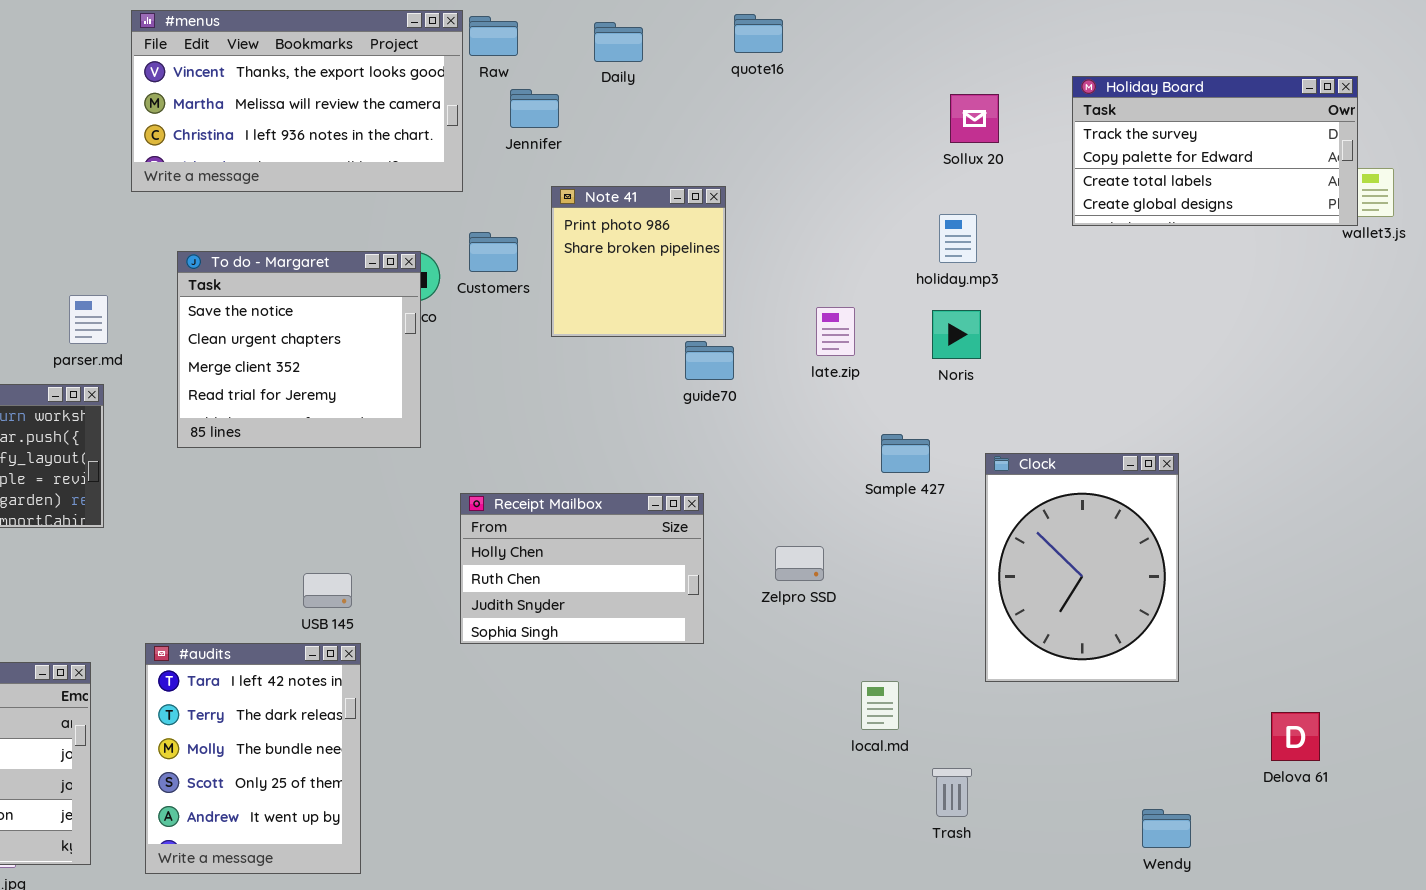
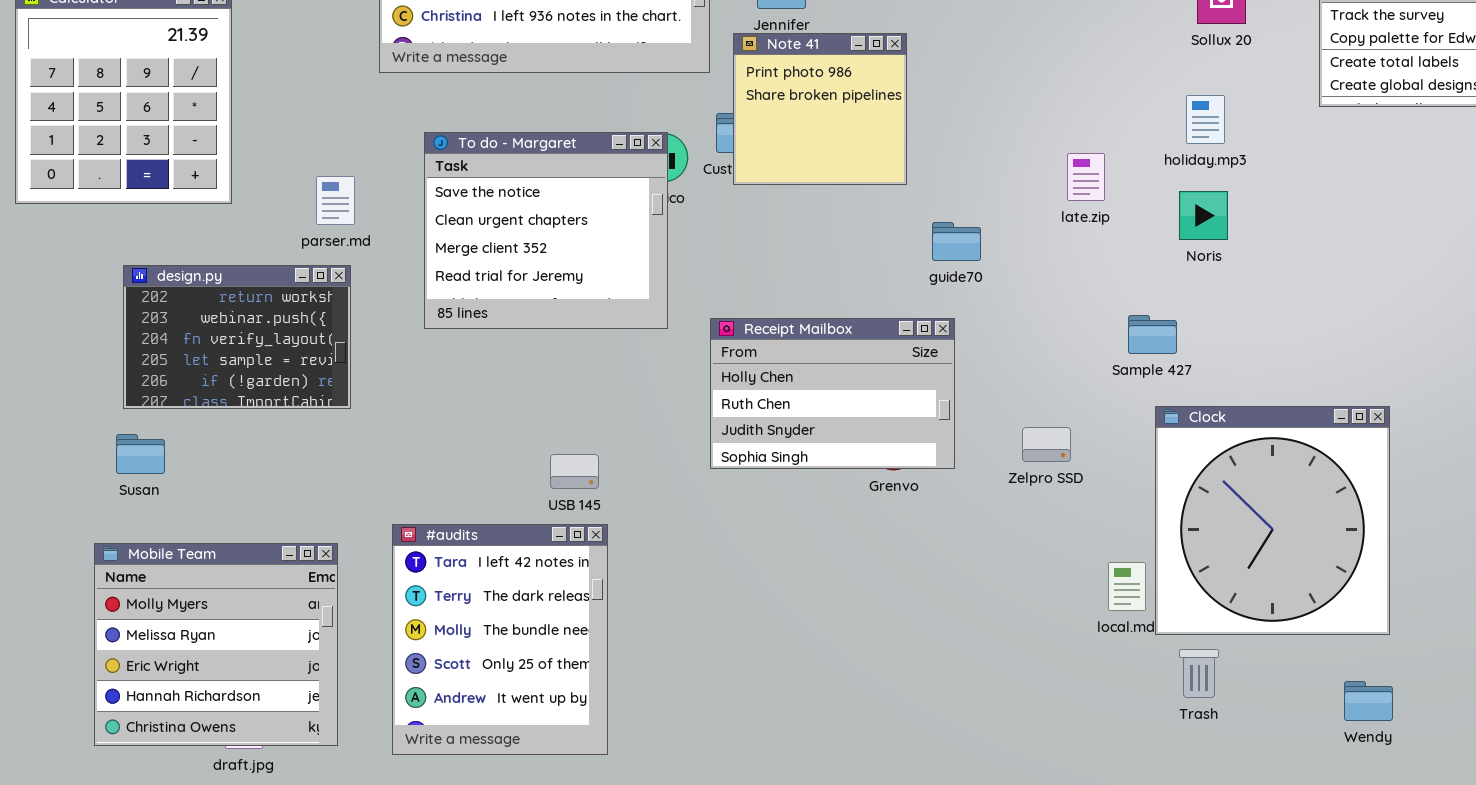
Note 41: [551,186,726,337] -> [733,33,907,185], moved
late.zip: [816,307,855,356] -> [1067,153,1105,201], moved
Clock: [985,453,1179,682] -> [1155,406,1390,635], moved, resized
Receipt Mailbox: [460,493,704,644] -> [710,318,955,469], moved
Wendy: [1142,809,1191,848] -> [1344,681,1393,721], moved

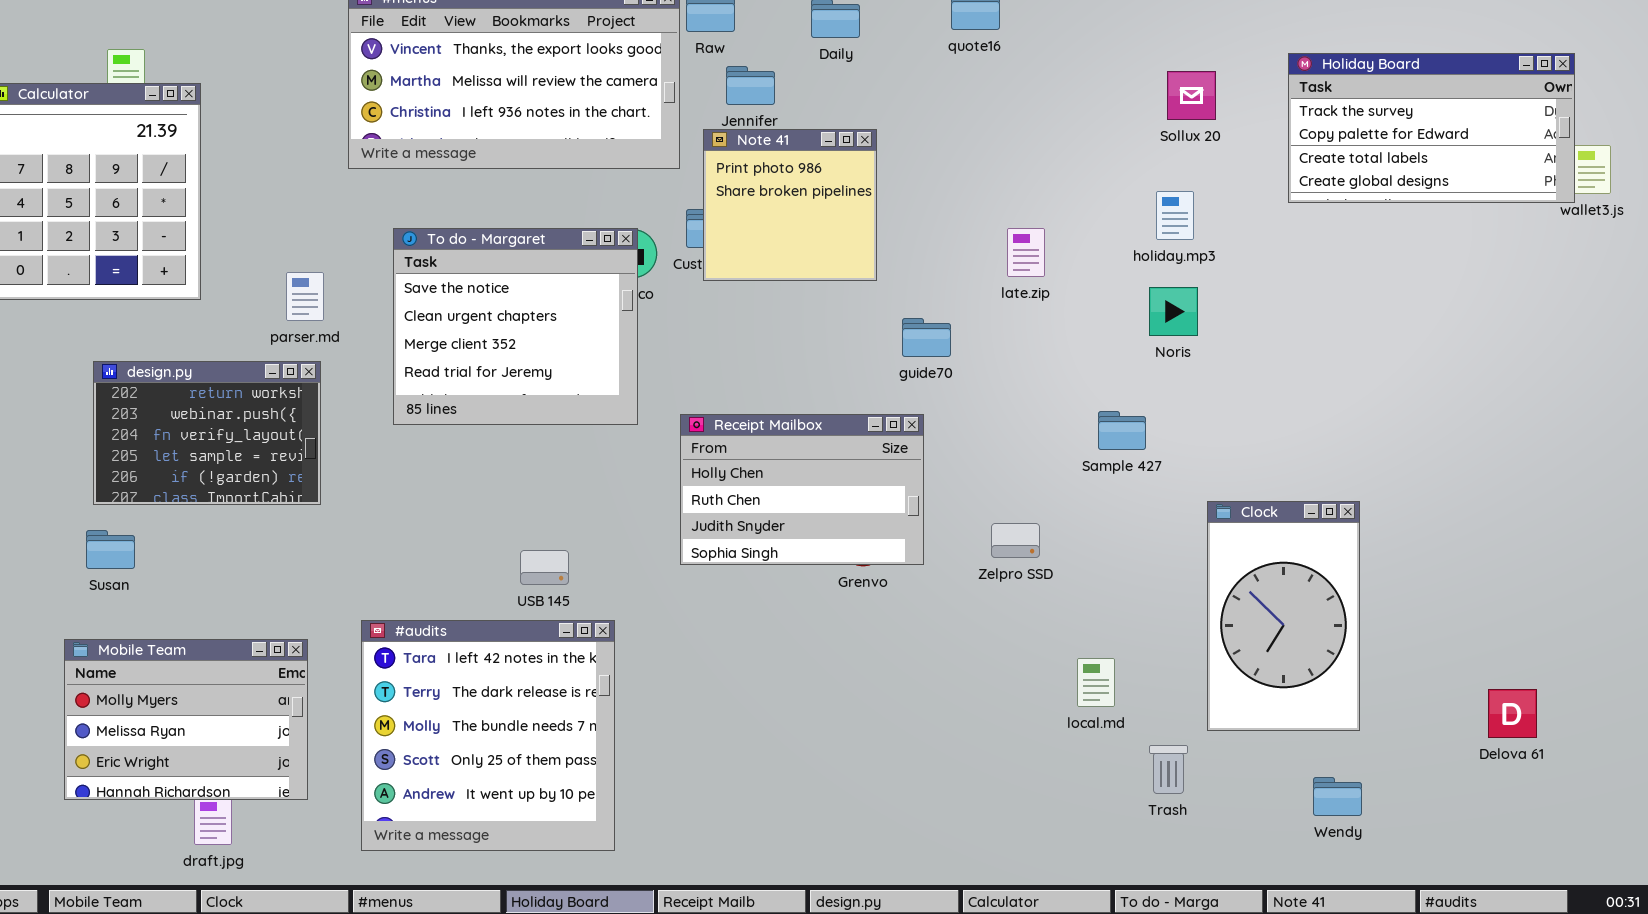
late.zip: [1067,153,1105,201] -> [1007,228,1045,277], moved
Clock: [1155,406,1390,635] -> [1207,501,1360,731], resized
#audits: [392,524,608,755] -> [361,620,615,851], resized
Mobile Team: [94,543,338,746] -> [64,639,308,800], resized

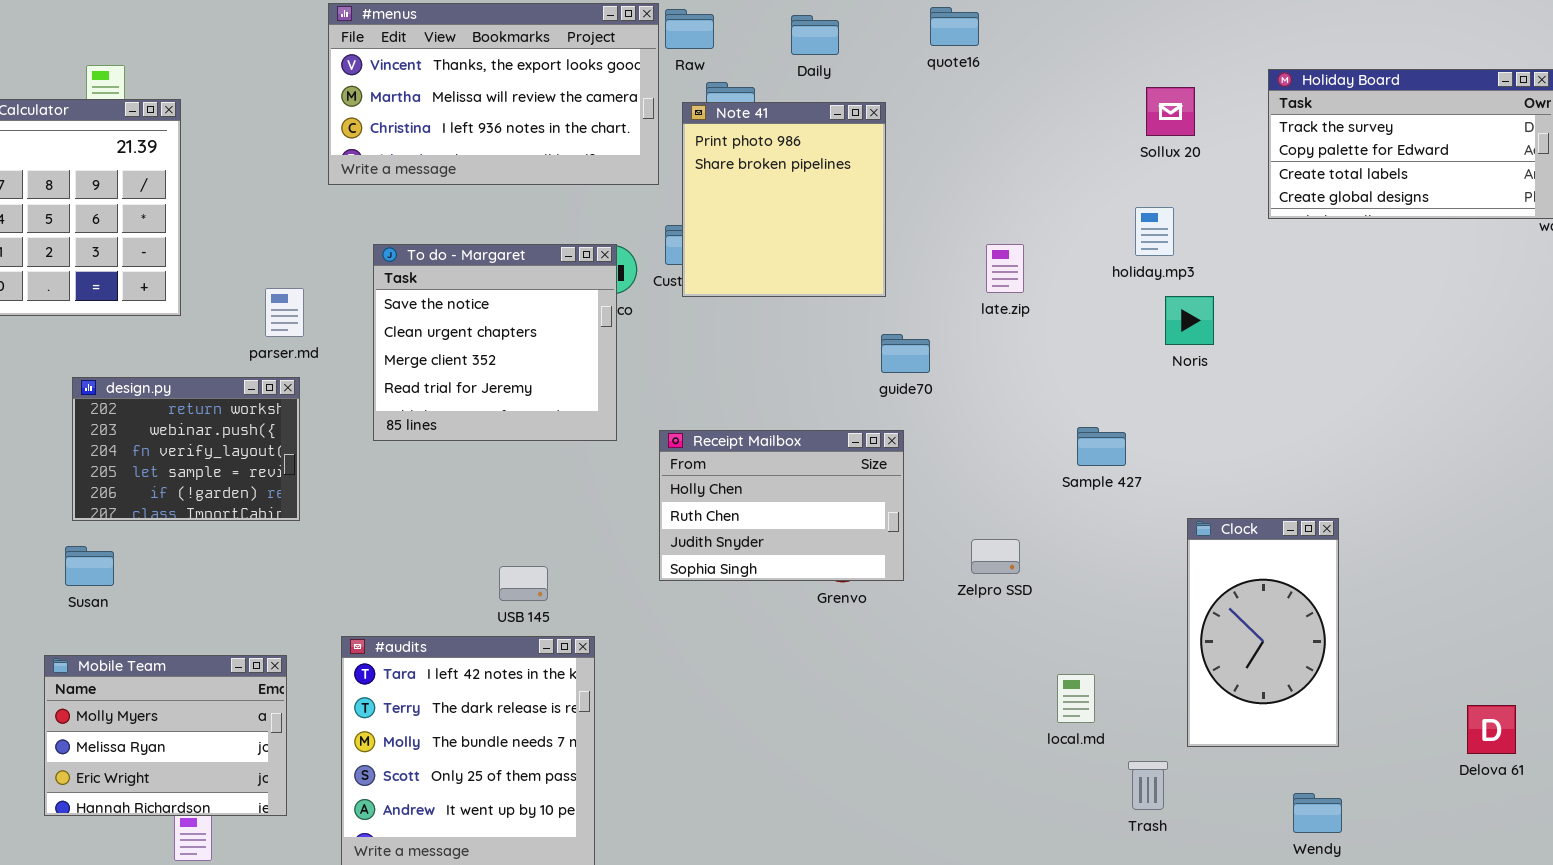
Note 41: [703,129,877,281] -> [682,102,886,297], resized
Noris: [1149,287,1198,336] -> [1165,296,1214,345], moved

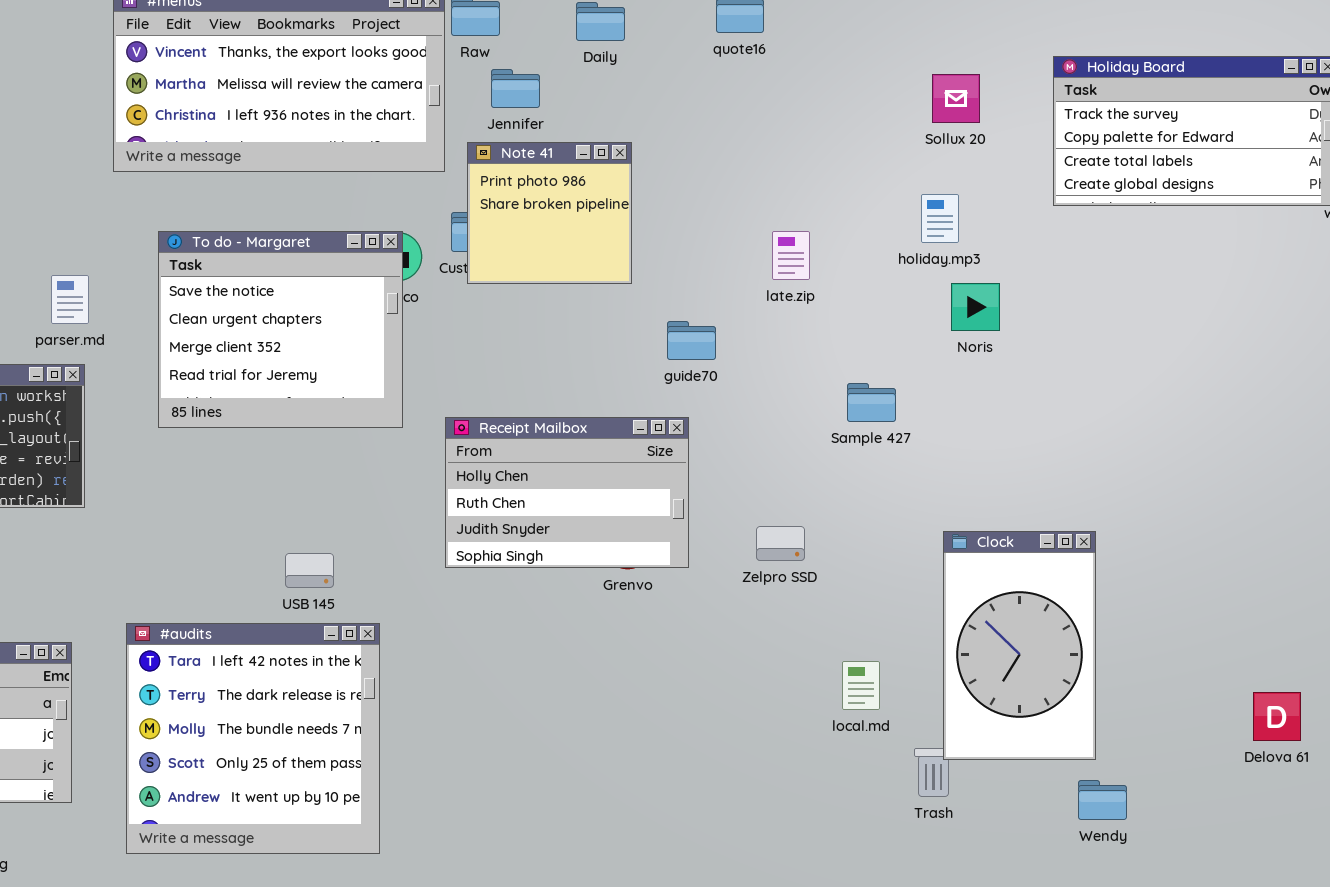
Note 41: [682,102,886,297] -> [467,142,632,284], resized
Sample 427: [1077,427,1126,466] -> [847,383,896,422], moved
Clock: [1187,518,1339,747] -> [943,531,1096,760], moved

